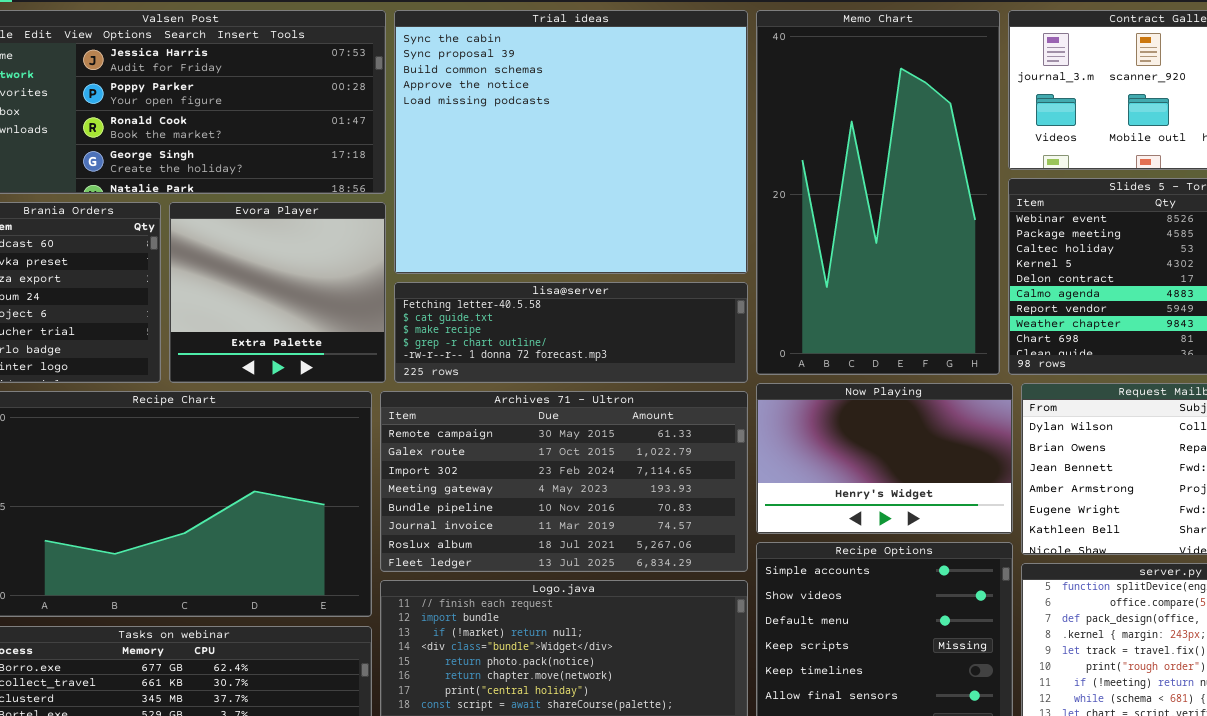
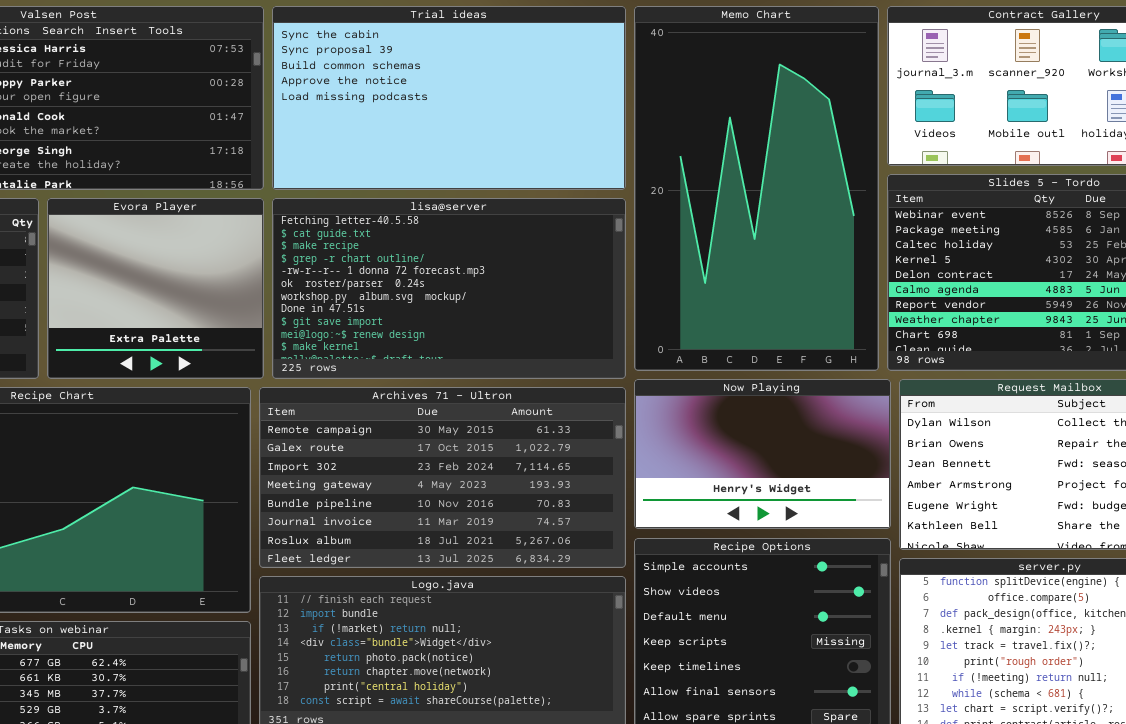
Trial ideas: [394,10,748,274] -> [272,6,626,190], resized
lisa@server: [394,282,748,383] -> [272,198,626,379], resized

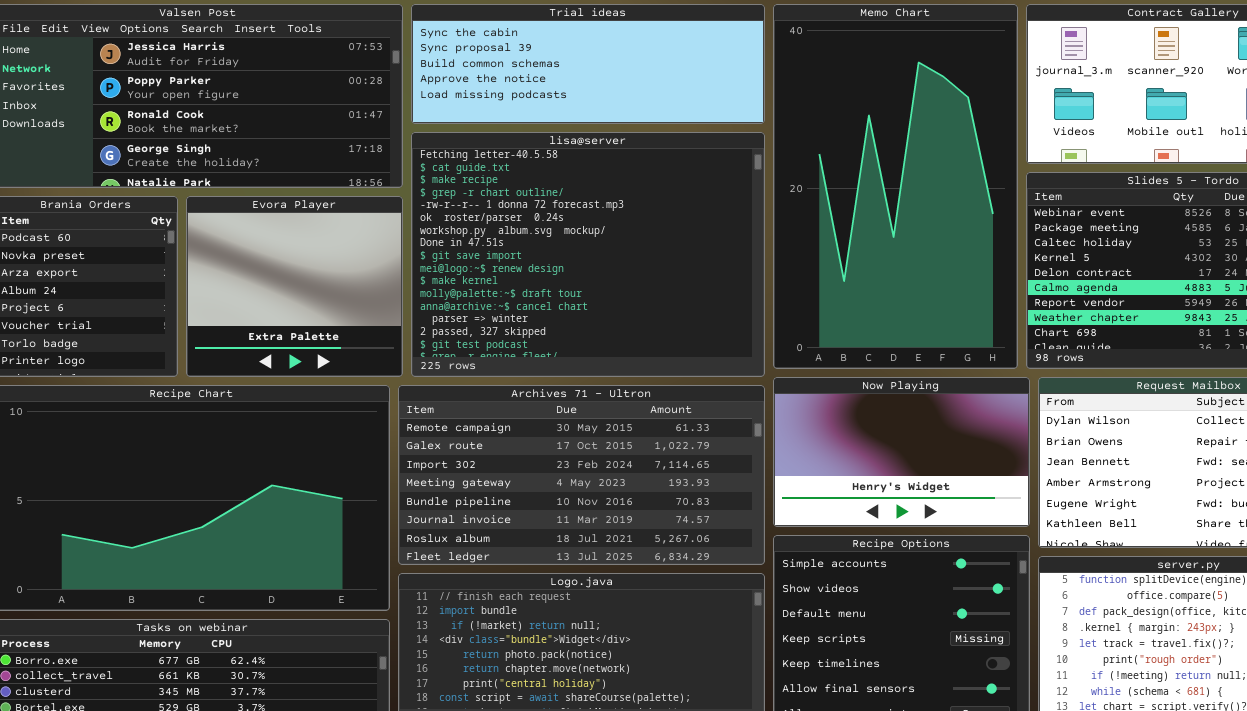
Trial ideas: [272,6,626,190] -> [411,4,765,124], resized
lisa@server: [272,198,626,379] -> [411,132,765,377], resized

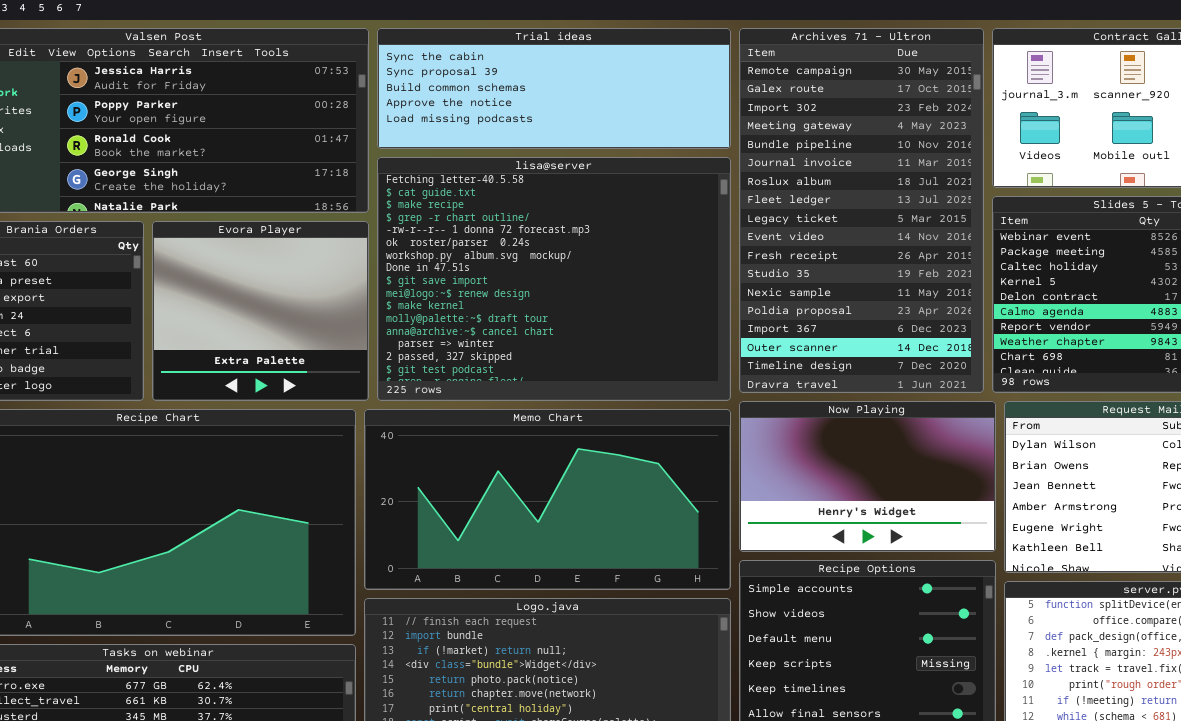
Memo Chart: [773,4,1018,369] -> [364,409,731,590], moved, resized
Archives 71 - Ultron: [398,385,765,565] -> [739,28,984,393], moved, resized

